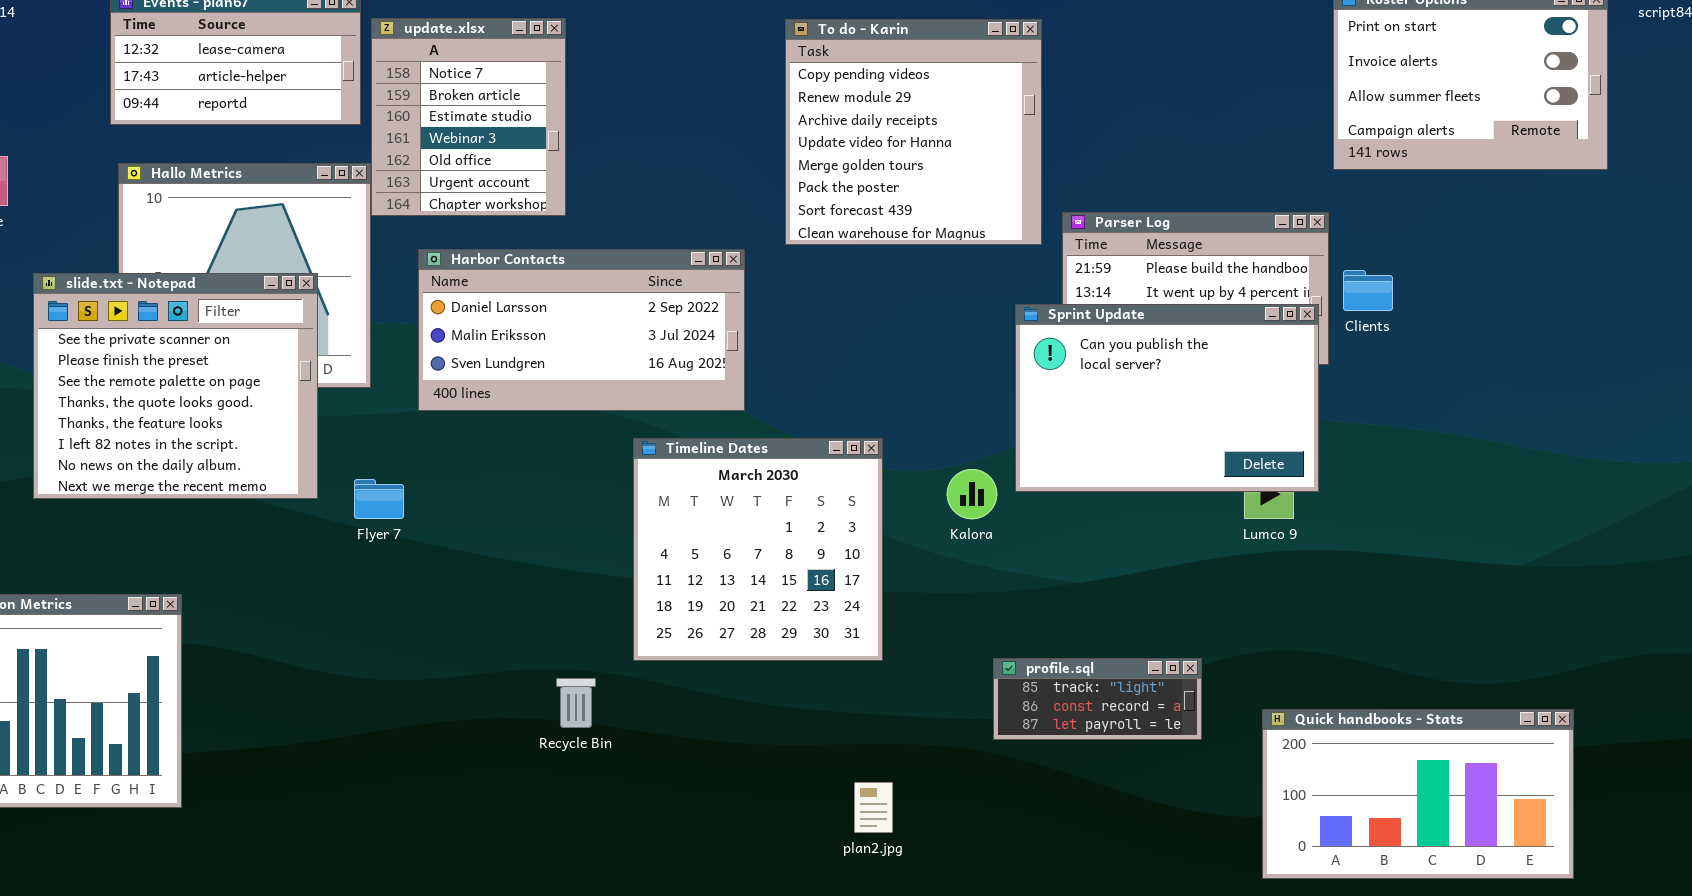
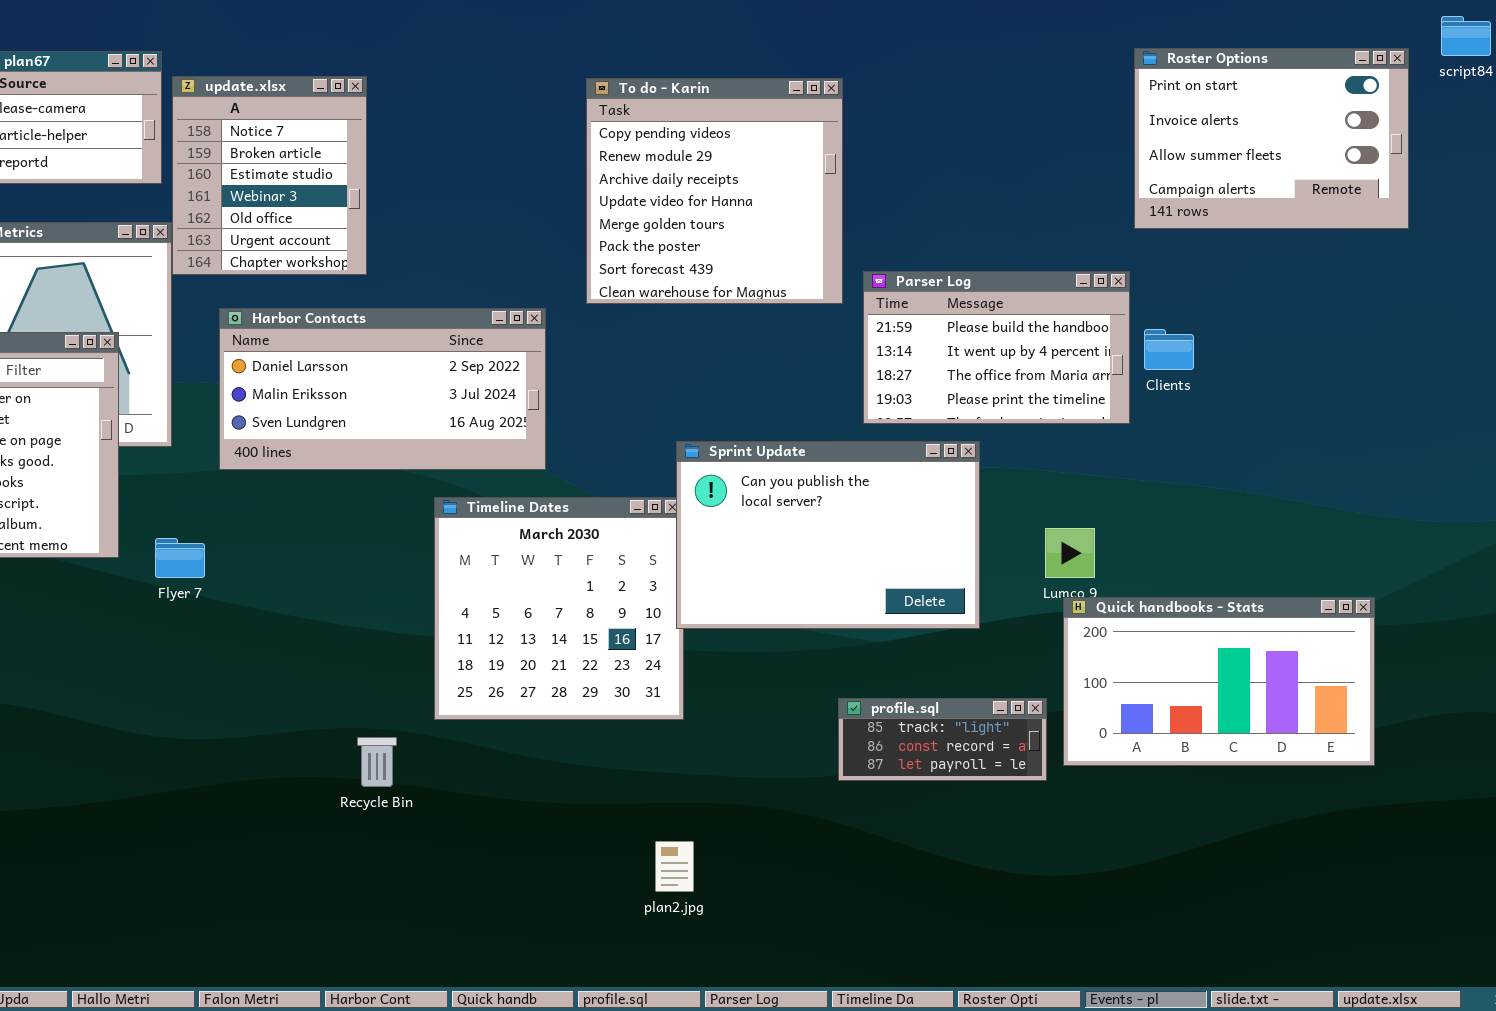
Sprint Update: [1015,304,1319,492] -> [676,441,980,629], moved
profile.sql: [993,658,1202,740] -> [838,698,1047,781], moved
Quick handbooks - Stats: [1262,709,1574,879] -> [1063,597,1375,766], moved

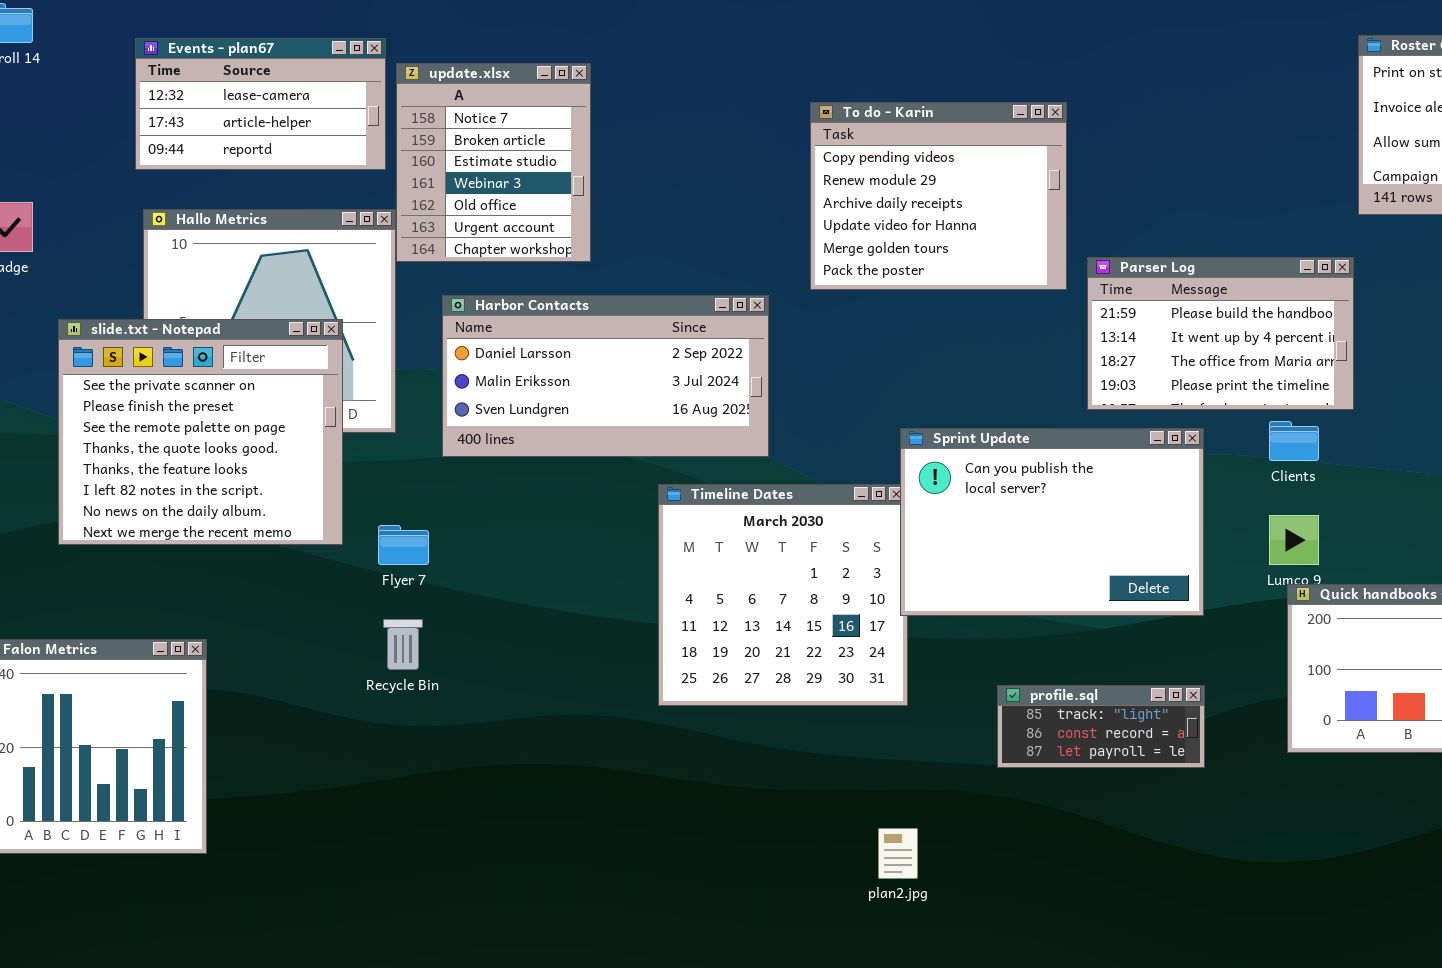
To do - Karin: [586,78,843,304] -> [810,102,1067,290], resized
Clients: [1144,329,1194,370] -> [1269,421,1319,461], moved
profile.sql: [838,698,1047,781] -> [997,685,1205,768], moved
Recycle Bin: [357,737,397,787] -> [383,619,423,670], moved

